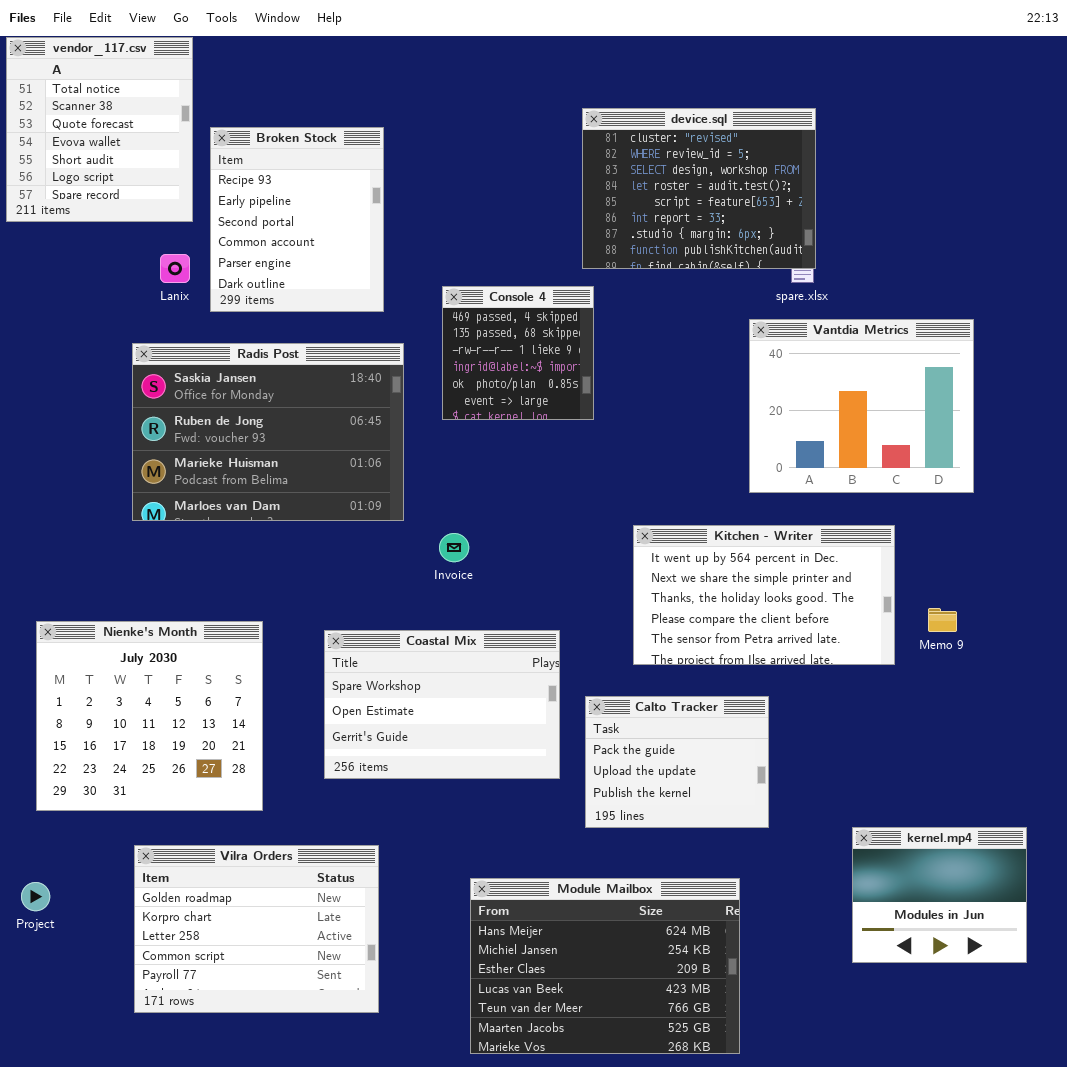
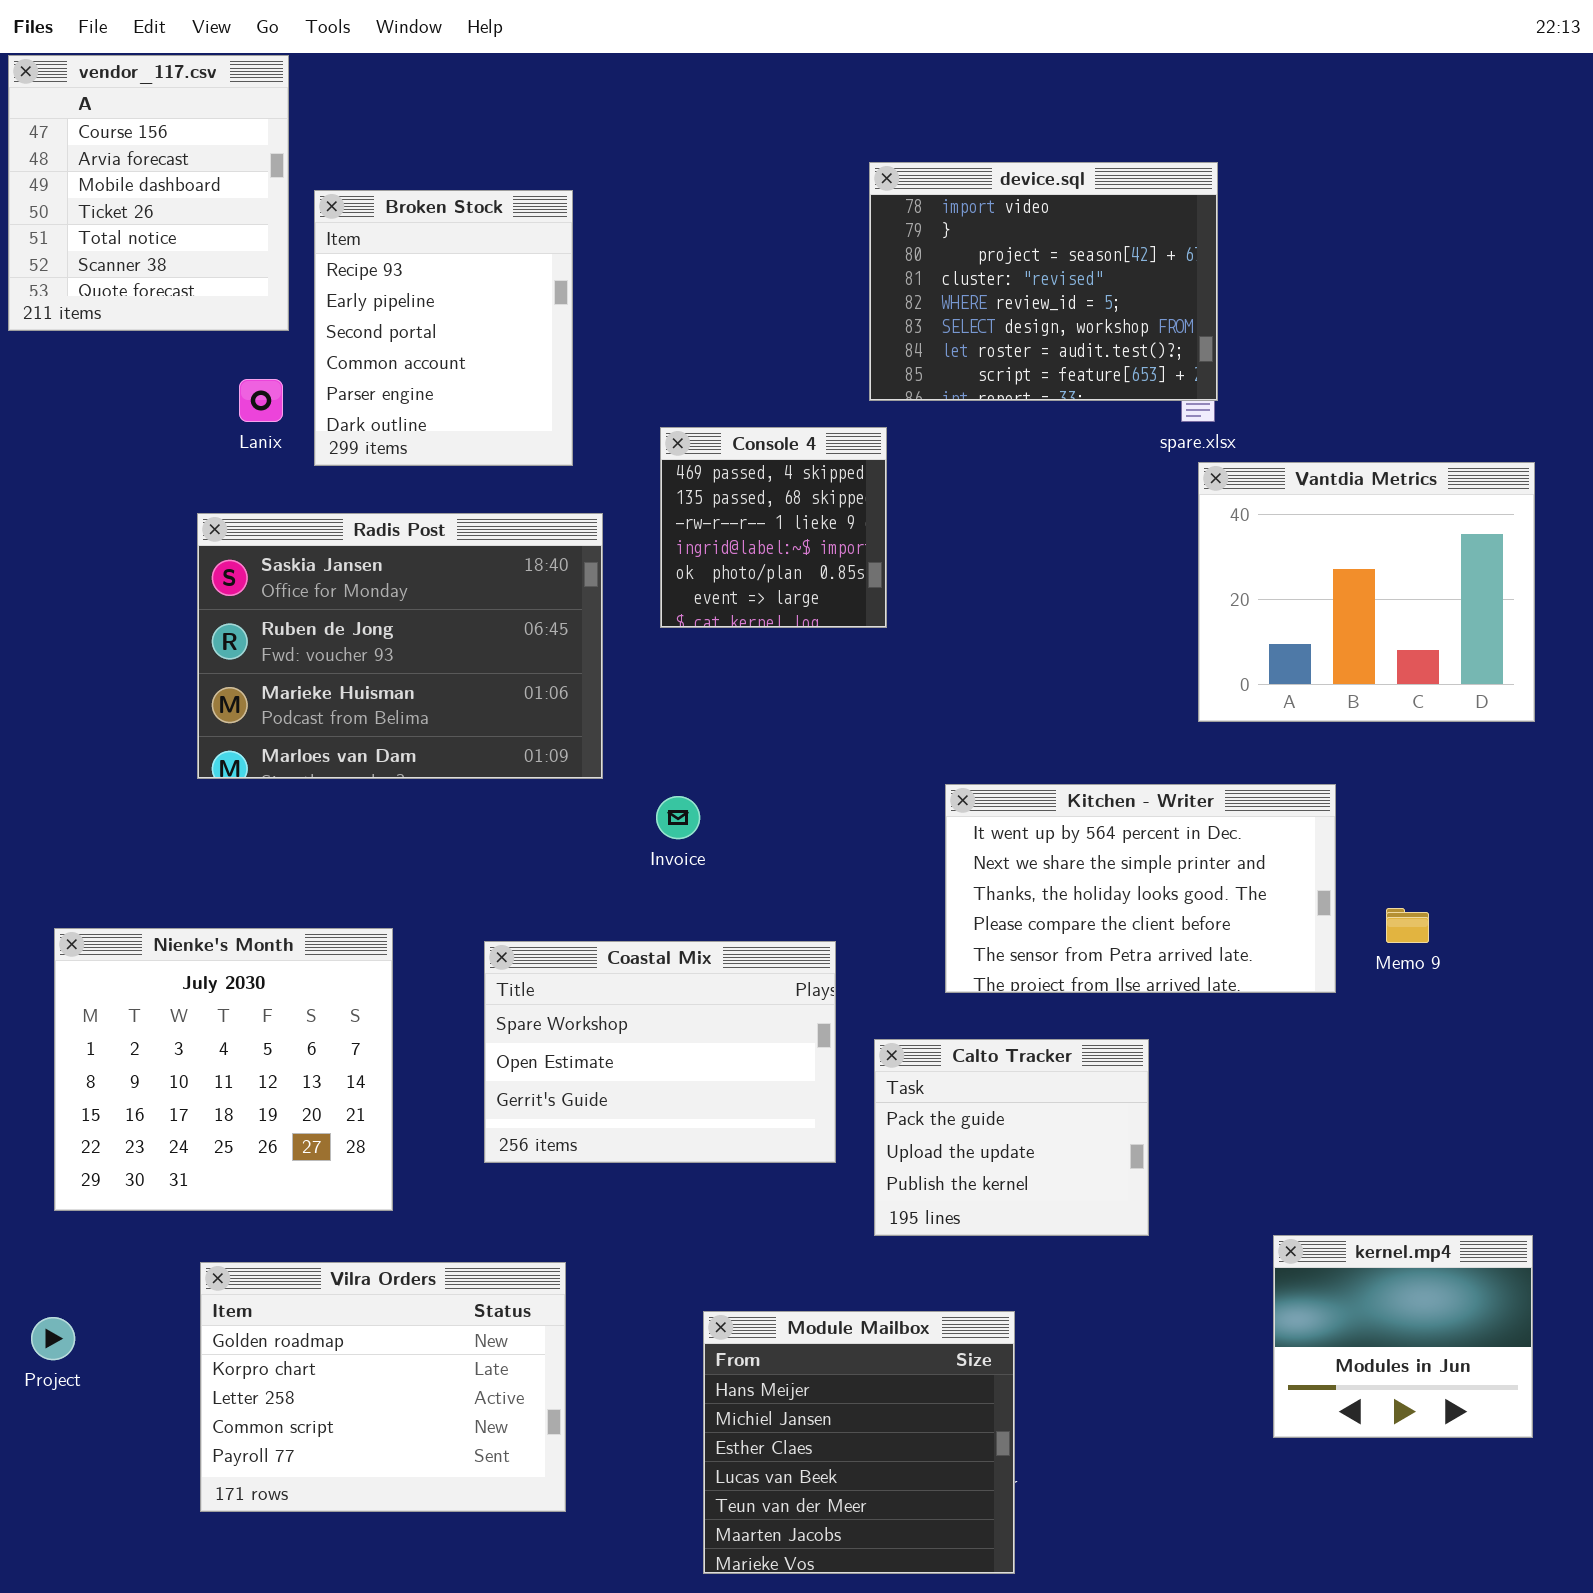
vendor_117.csv: [6,37,193,222] -> [8,55,289,331], scrolled up 4 rows
device.sql: [582,108,816,269] -> [869,162,1218,401], scrolled up 3 rows
Vantdia Metrics: [749,319,974,493] -> [1198,462,1535,722], moved
Module Mailbox: [470,878,740,1054] -> [703,1311,1015,1574], resized

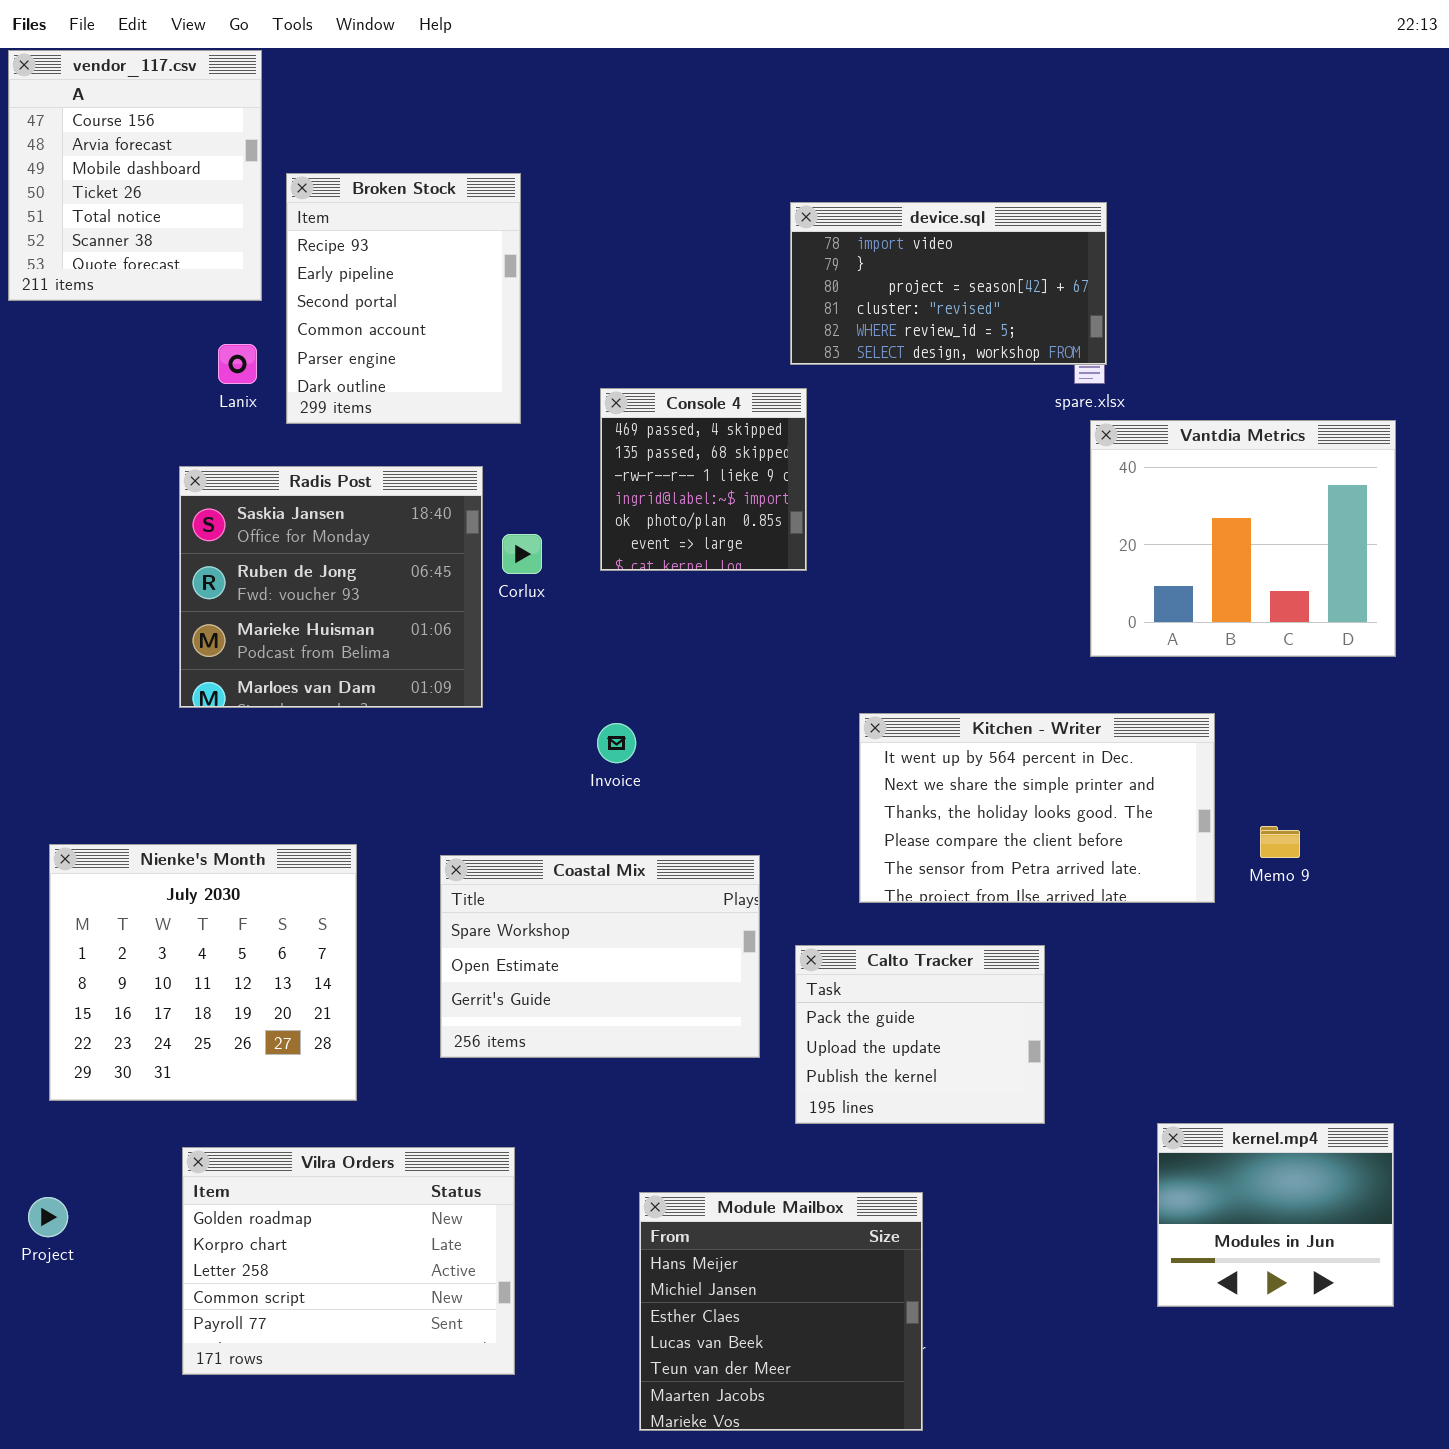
device.sql: [869,162,1218,401] -> [790,202,1107,365], resized
Radis Post: [197,513,603,779] -> [179,466,483,708], resized

